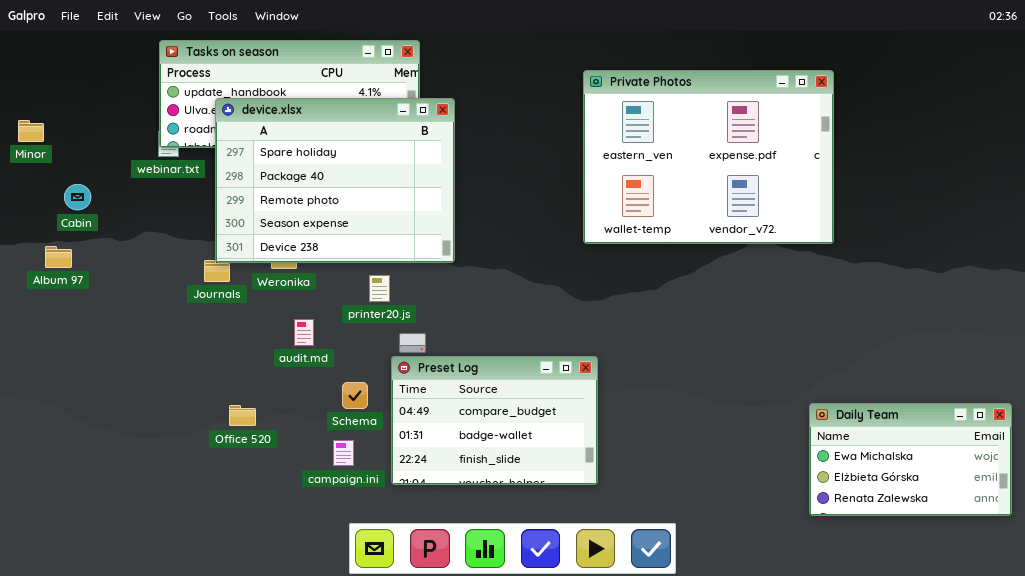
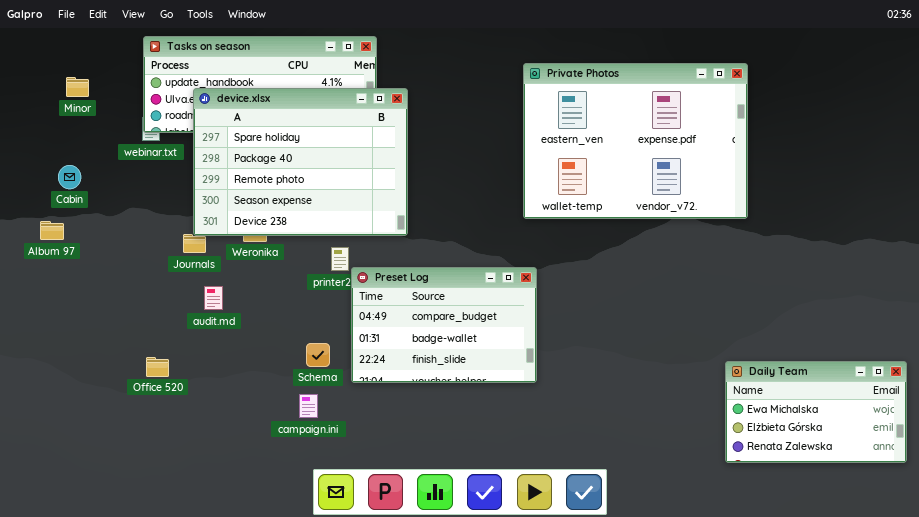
Minor: [18,120,44,142] -> [66,77,89,97], moved
audit.md: [294,319,314,346] -> [204,286,223,310], moved
Preset Log: [391,356,598,485] -> [351,267,537,383], moved
Office 520: [229,405,256,426] -> [146,357,169,377], moved

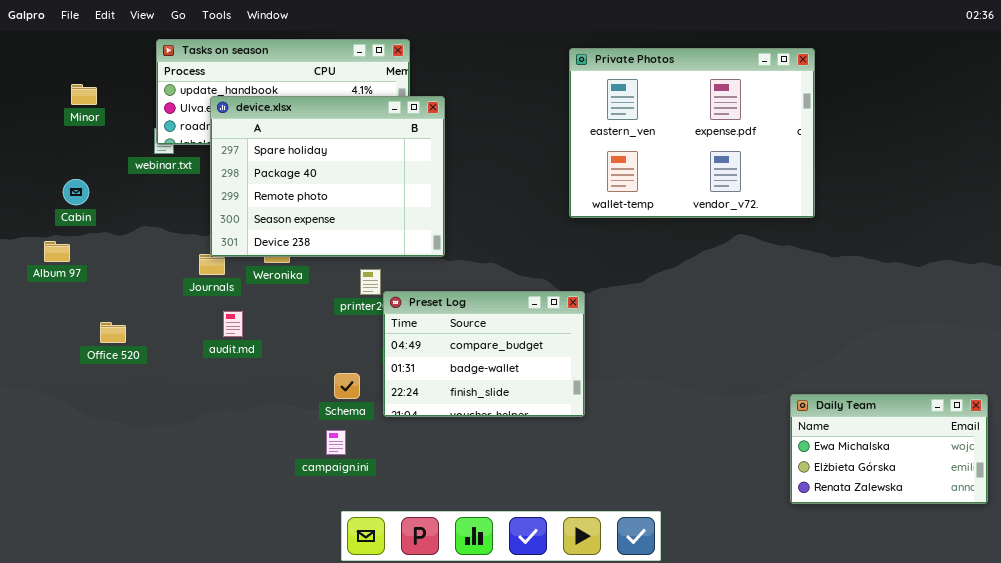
Private Photos: [523,63,748,219] -> [569,48,815,218], moved
Office 520: [146,357,169,377] -> [100,322,126,343], moved

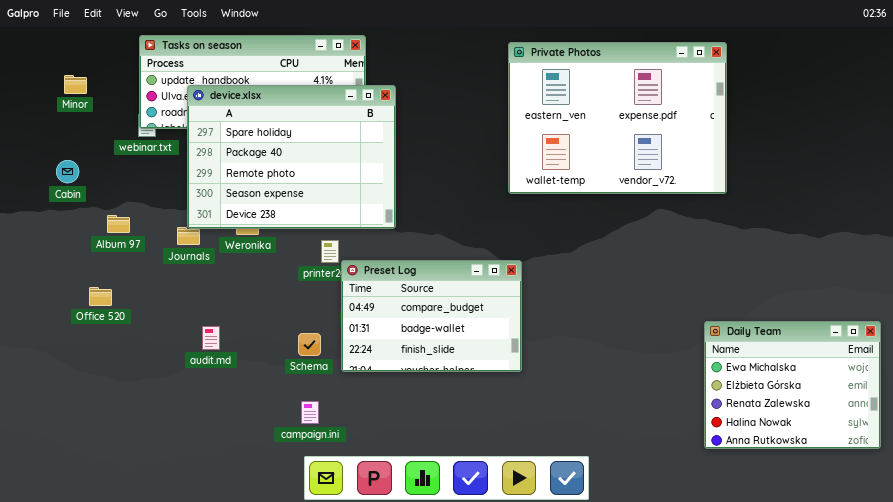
Album 97: [44,241,70,262] -> [107,215,130,233], moved
audit.md: [223,311,243,337] -> [202,326,220,350], moved
Daily Team: [790,394,988,504] -> [704,321,881,449], resized
campaign.ini: [326,430,346,455] -> [301,401,319,424], moved

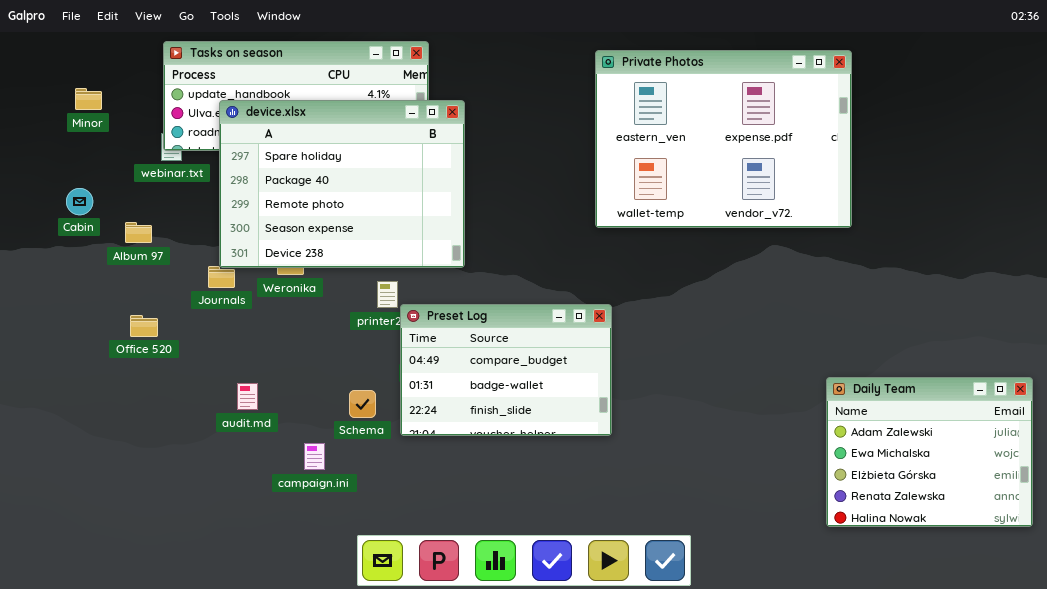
Album 97: [107,215,130,233] -> [125,222,152,243], moved
Office 520: [89,287,112,306] -> [130,315,158,337], moved
Daily Team: [704,321,881,449] -> [826,377,1033,527], scrolled up 1 row
campaign.ini: [301,401,319,424] -> [304,443,325,470], moved

